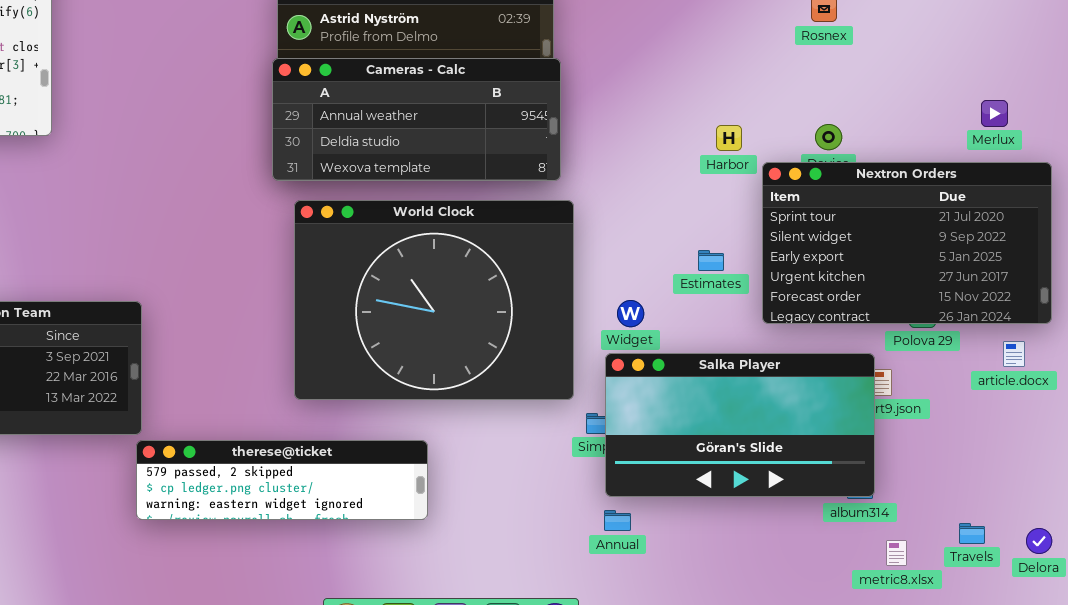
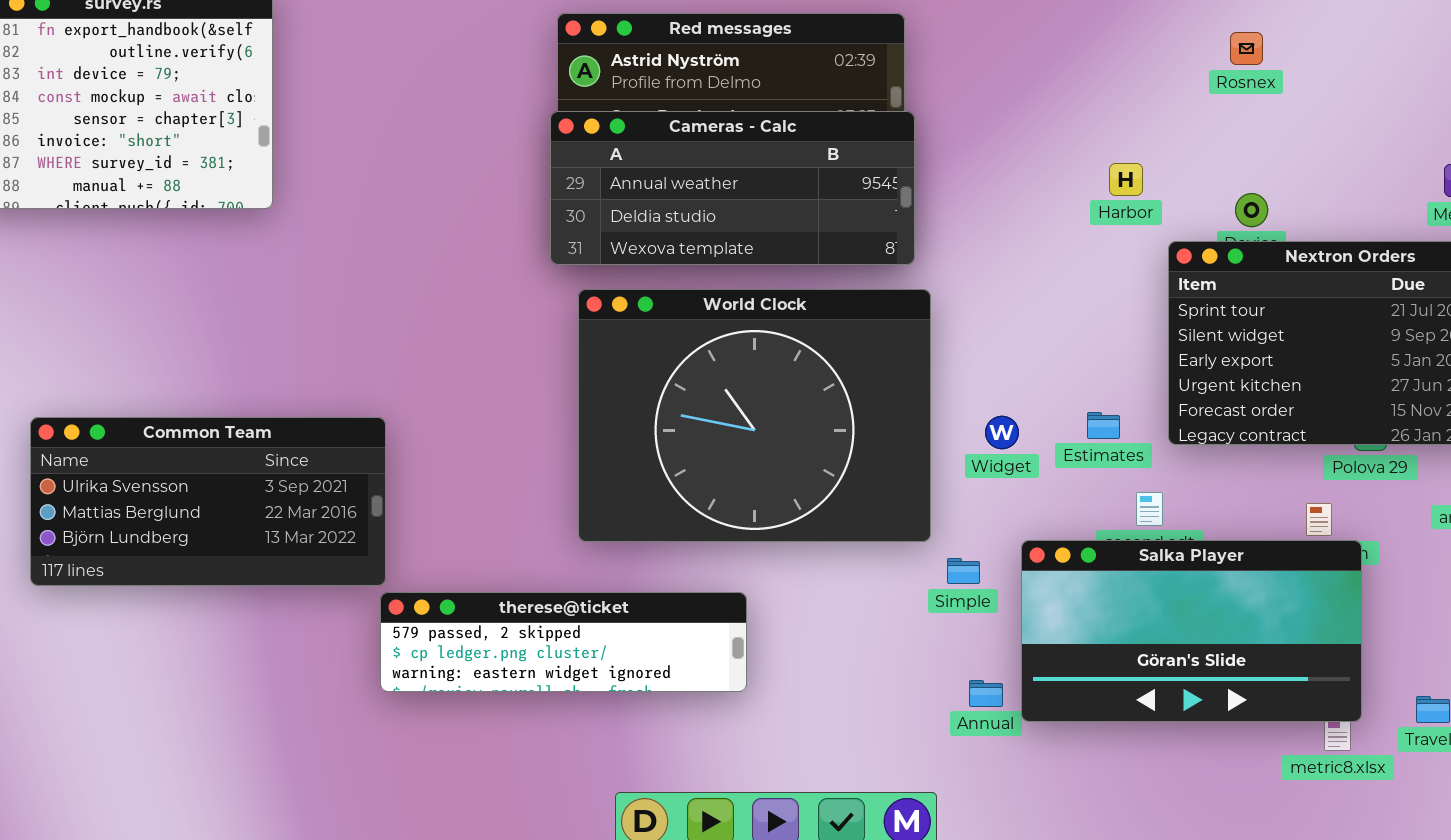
Harbor: [716,125,742,151] -> [1109,163,1143,196], moved
Estimates: [698,250,724,271] -> [1087,412,1120,439], moved
Salka Player: [605,353,875,497] -> [1021,540,1362,722], moved

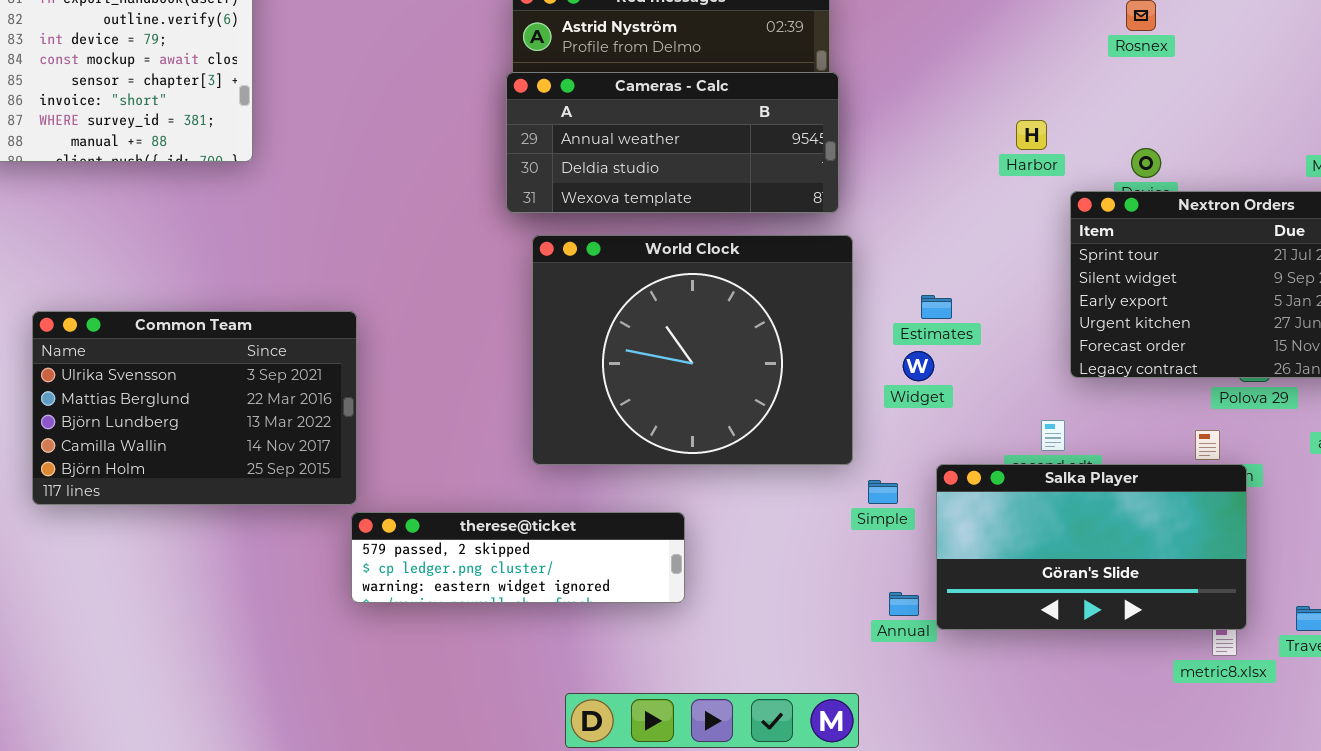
Estimates: [1087,412,1120,439] -> [921,295,952,319], moved
Common Team: [30,417,386,586] -> [32,311,357,505], resized

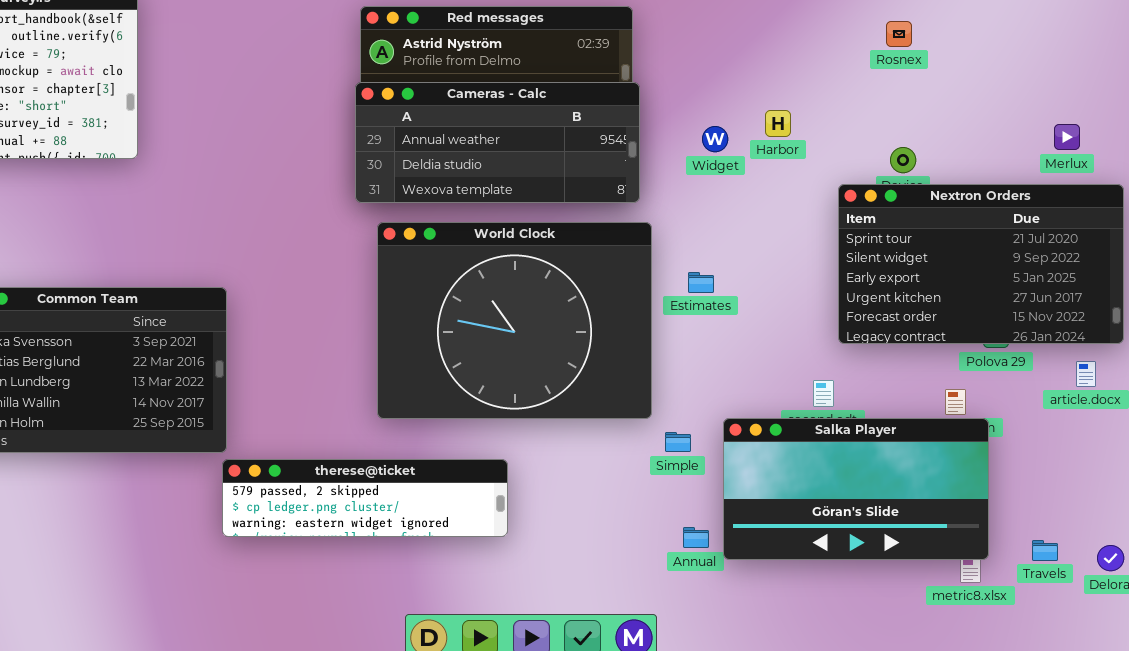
Harbor: [1016,120,1047,150] -> [765,110,791,137], moved
Estimates: [921,295,952,319] -> [688,272,714,293], moved
Widget: [903,351,934,381] -> [702,126,728,152], moved

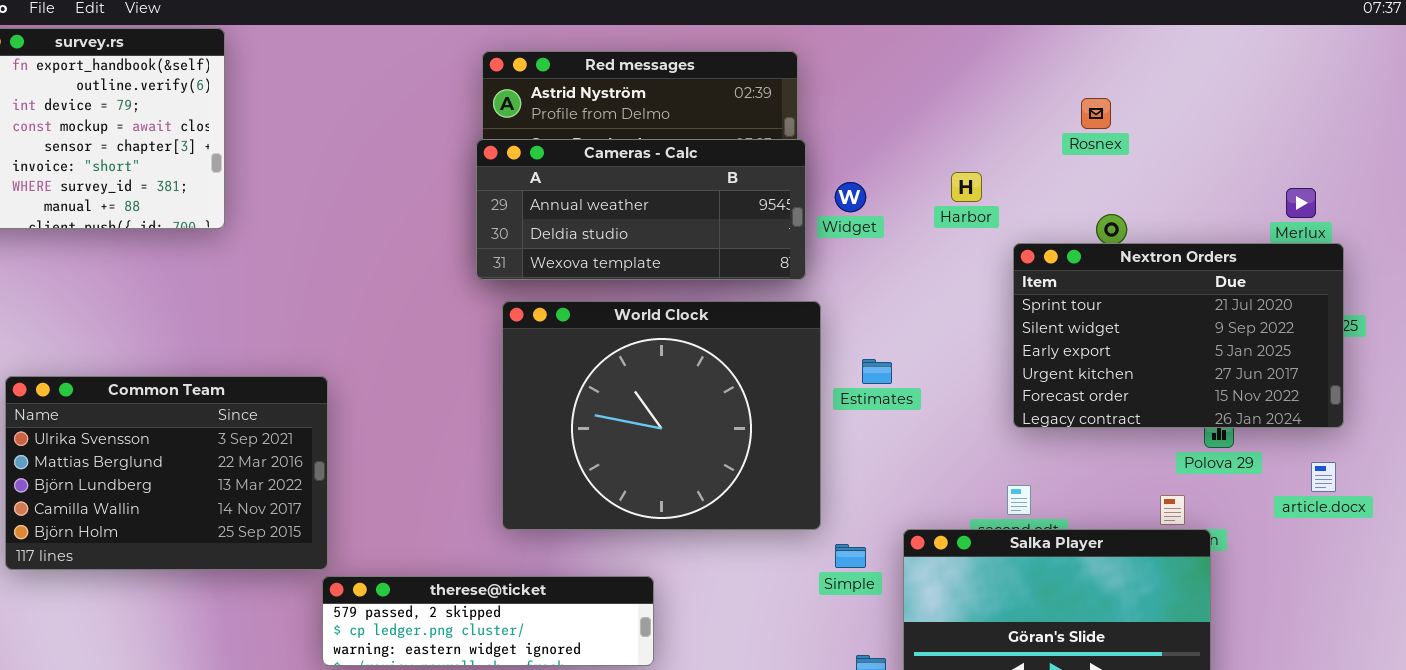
Rosnex: [886,21,912,47] -> [1081,98,1111,129], moved
Widget: [702,126,728,152] -> [835,182,866,212], moved
Nextron Orders: [838,184,1124,344] -> [1013,243,1344,428], moved

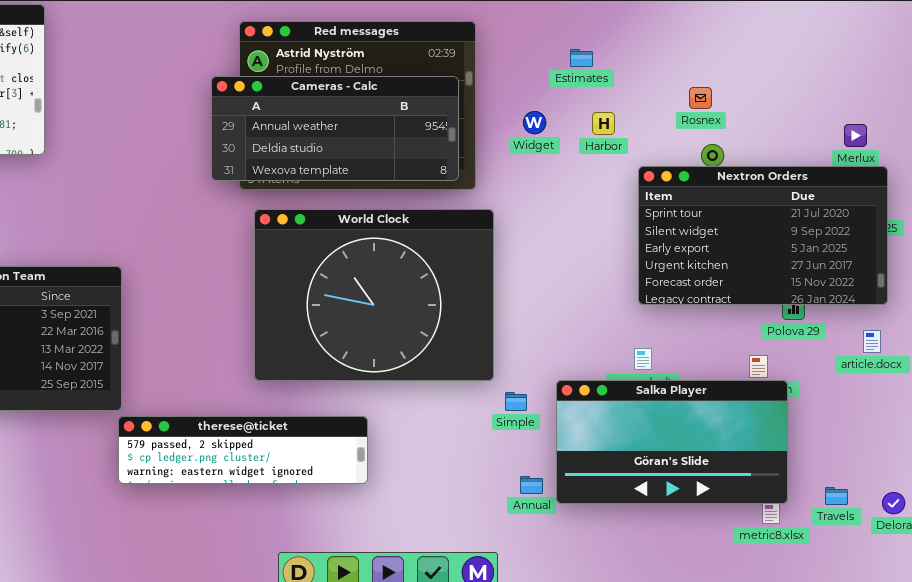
Rosnex: [1081,98,1111,129] -> [689,87,712,109], moved
Cameras - Calc: [476,139,806,280] -> [211,76,459,181], moved
Widget: [835,182,866,212] -> [523,111,546,134], moved
Estimates: [862,359,892,384] -> [570,49,593,67], moved

